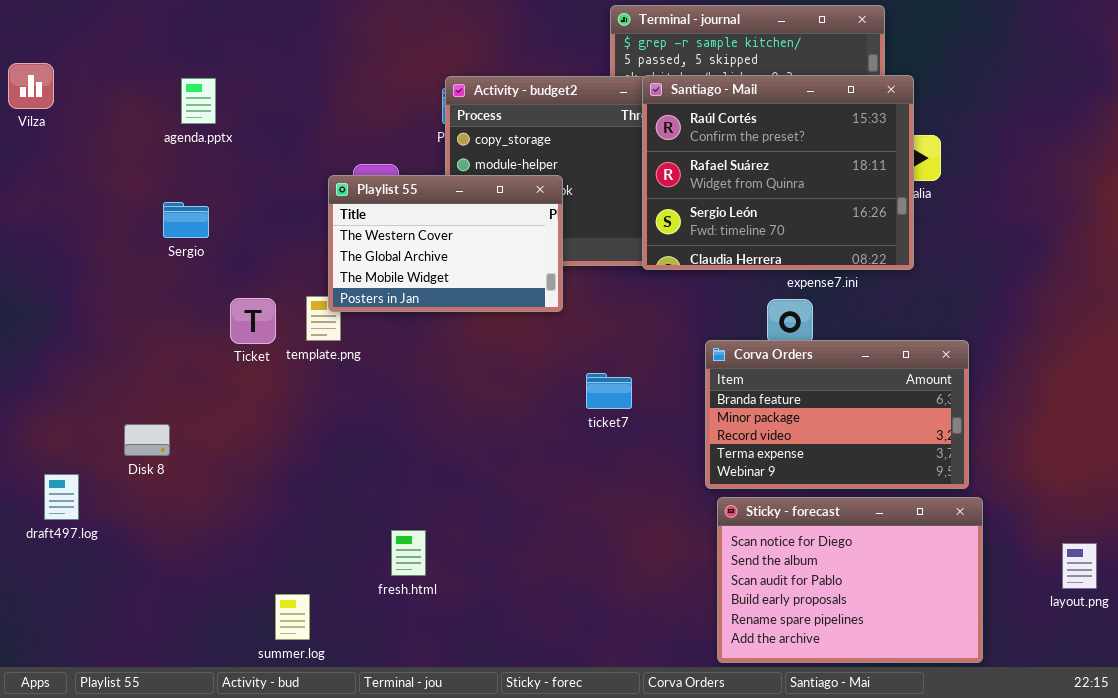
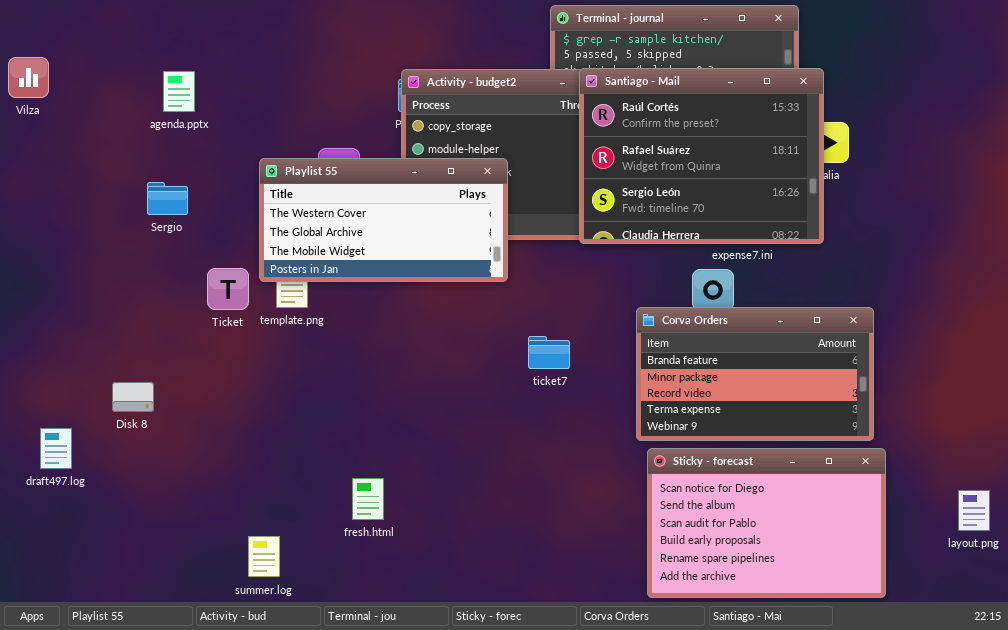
Playlist 55: [328,175,563,312] -> [259,158,508,282], resized

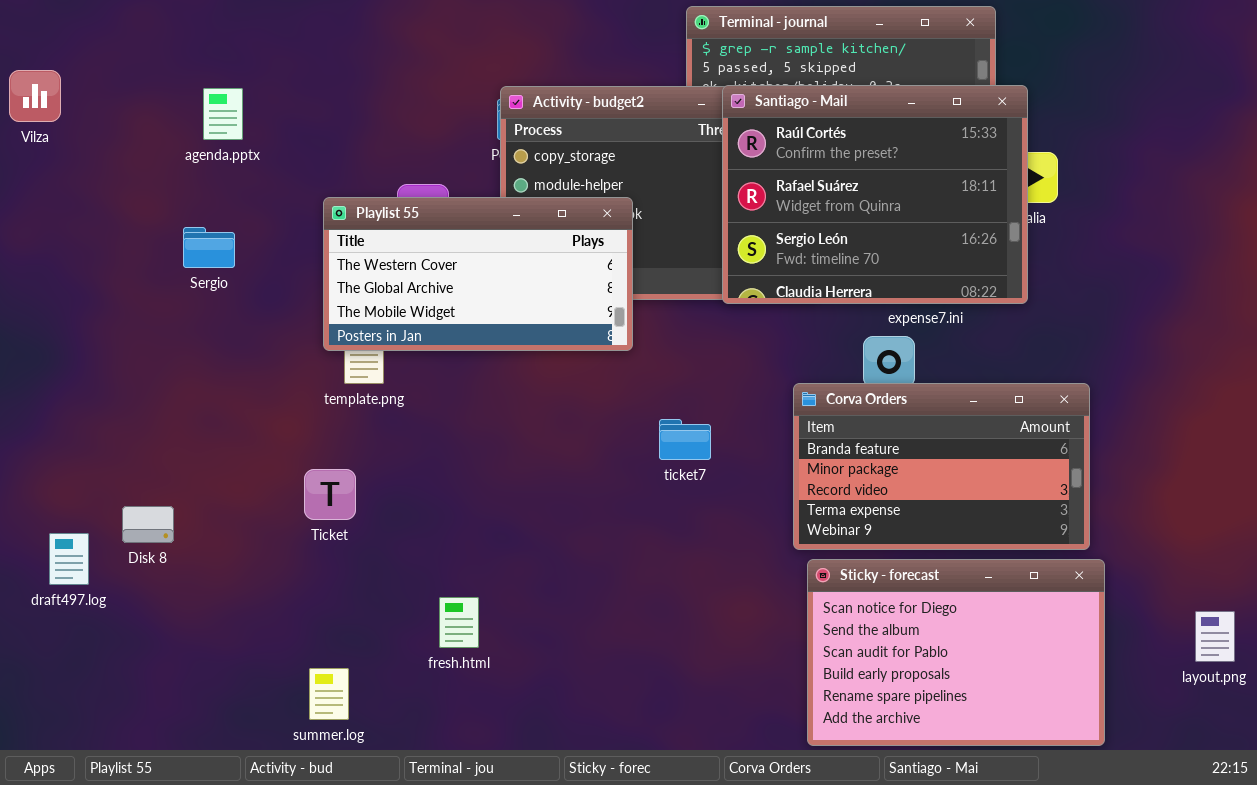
Ticket: [207,268,249,310] -> [304,469,356,520], moved
Disk 8: [112,382,154,412] -> [122,506,174,543], moved

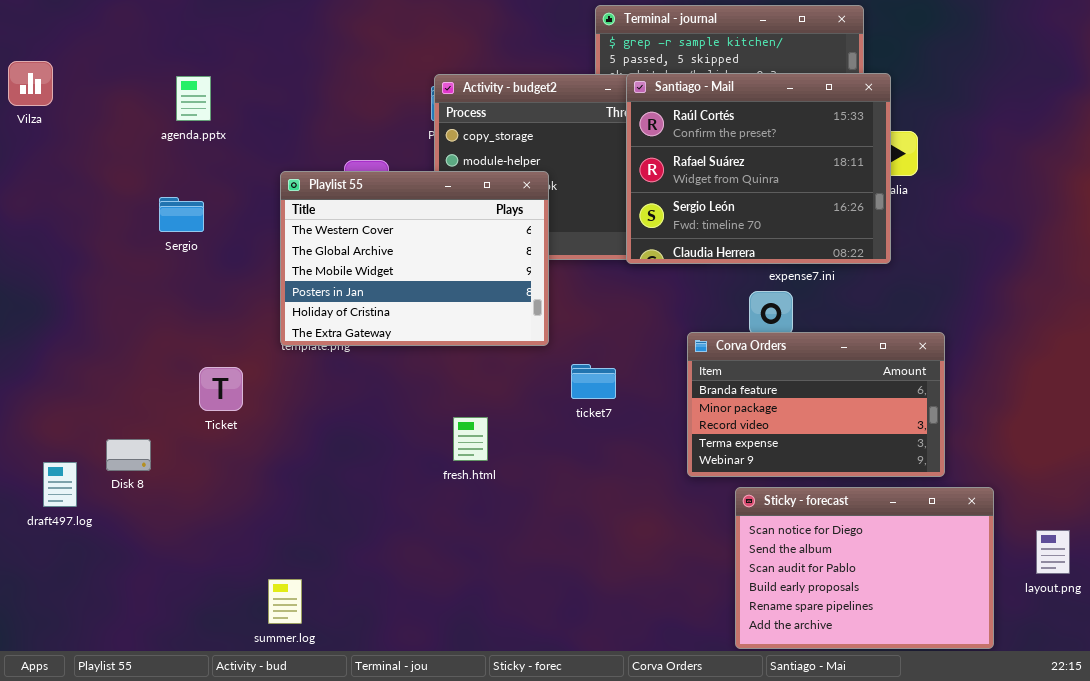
Playlist 55: [323,197,633,351] -> [280,171,549,346], resized
Ticket: [304,469,356,520] -> [199,367,243,411], moved
Sticky - forecast: [807,559,1105,746] -> [735,487,994,649], moved
fresh.html: [439,597,479,648] -> [453,417,488,461], moved

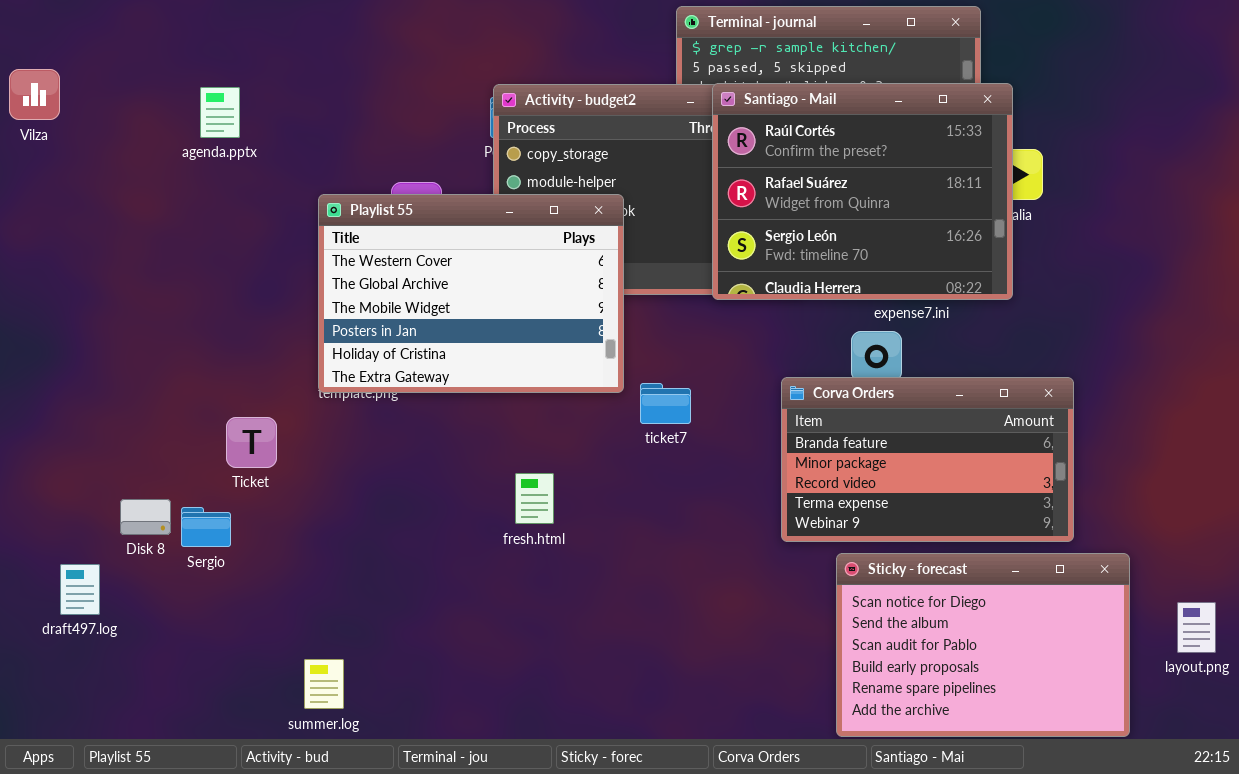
Sergio: [159,197,204,232] -> [181,507,231,547], moved
ticket7: [571,364,616,399] -> [640,383,691,424], moved
draft497.log: [43,462,77,507] -> [60,564,100,615], moved

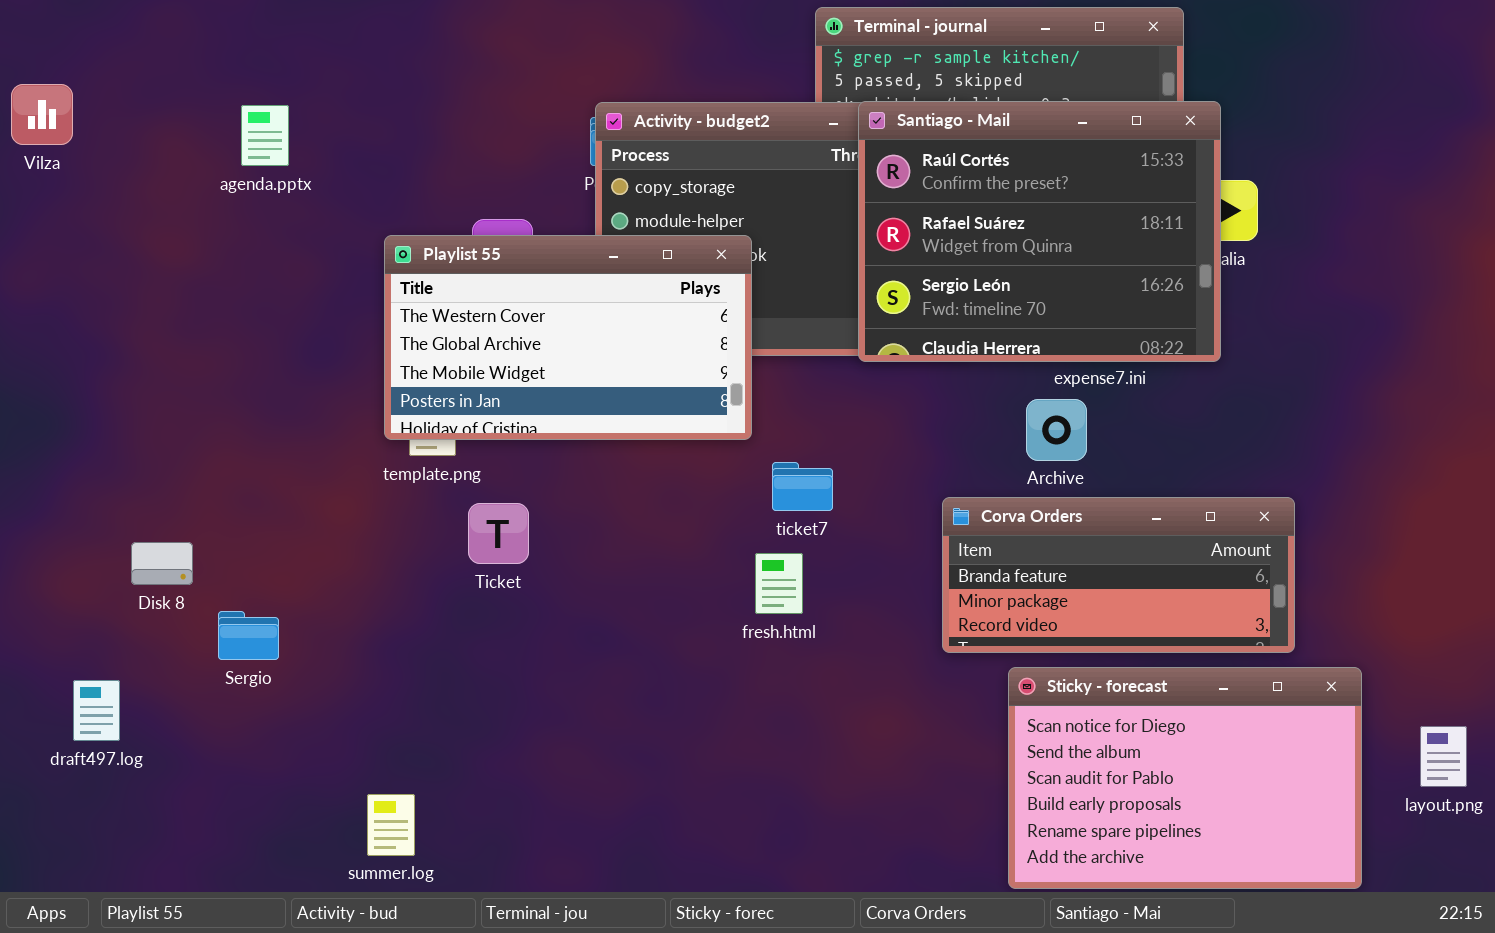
Playlist 55: [318,194,624,393] -> [384,235,752,440], resized
Corva Orders: [781,377,1074,542] -> [942,497,1295,653], resized
Ticket: [226,417,277,468] -> [468,503,529,564], moved
fresh.html: [515,473,554,524] -> [755,553,803,614], moved
Disk 8: [120,499,171,535] -> [131,542,193,585], moved

